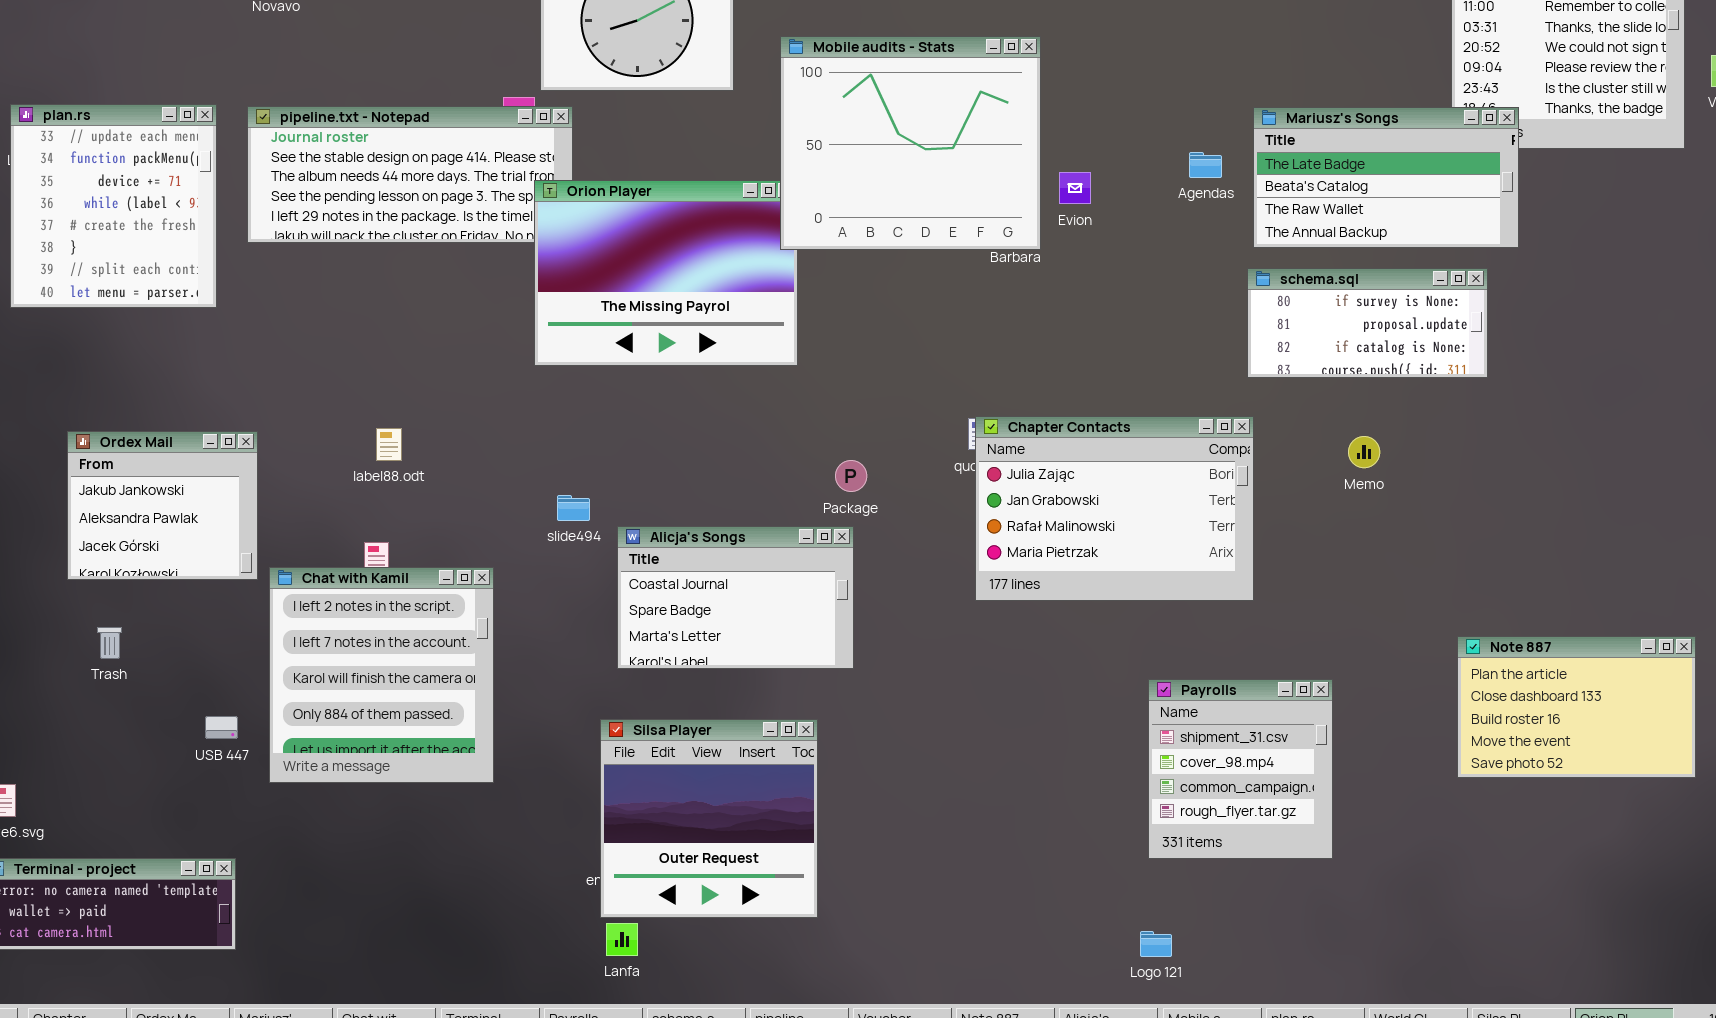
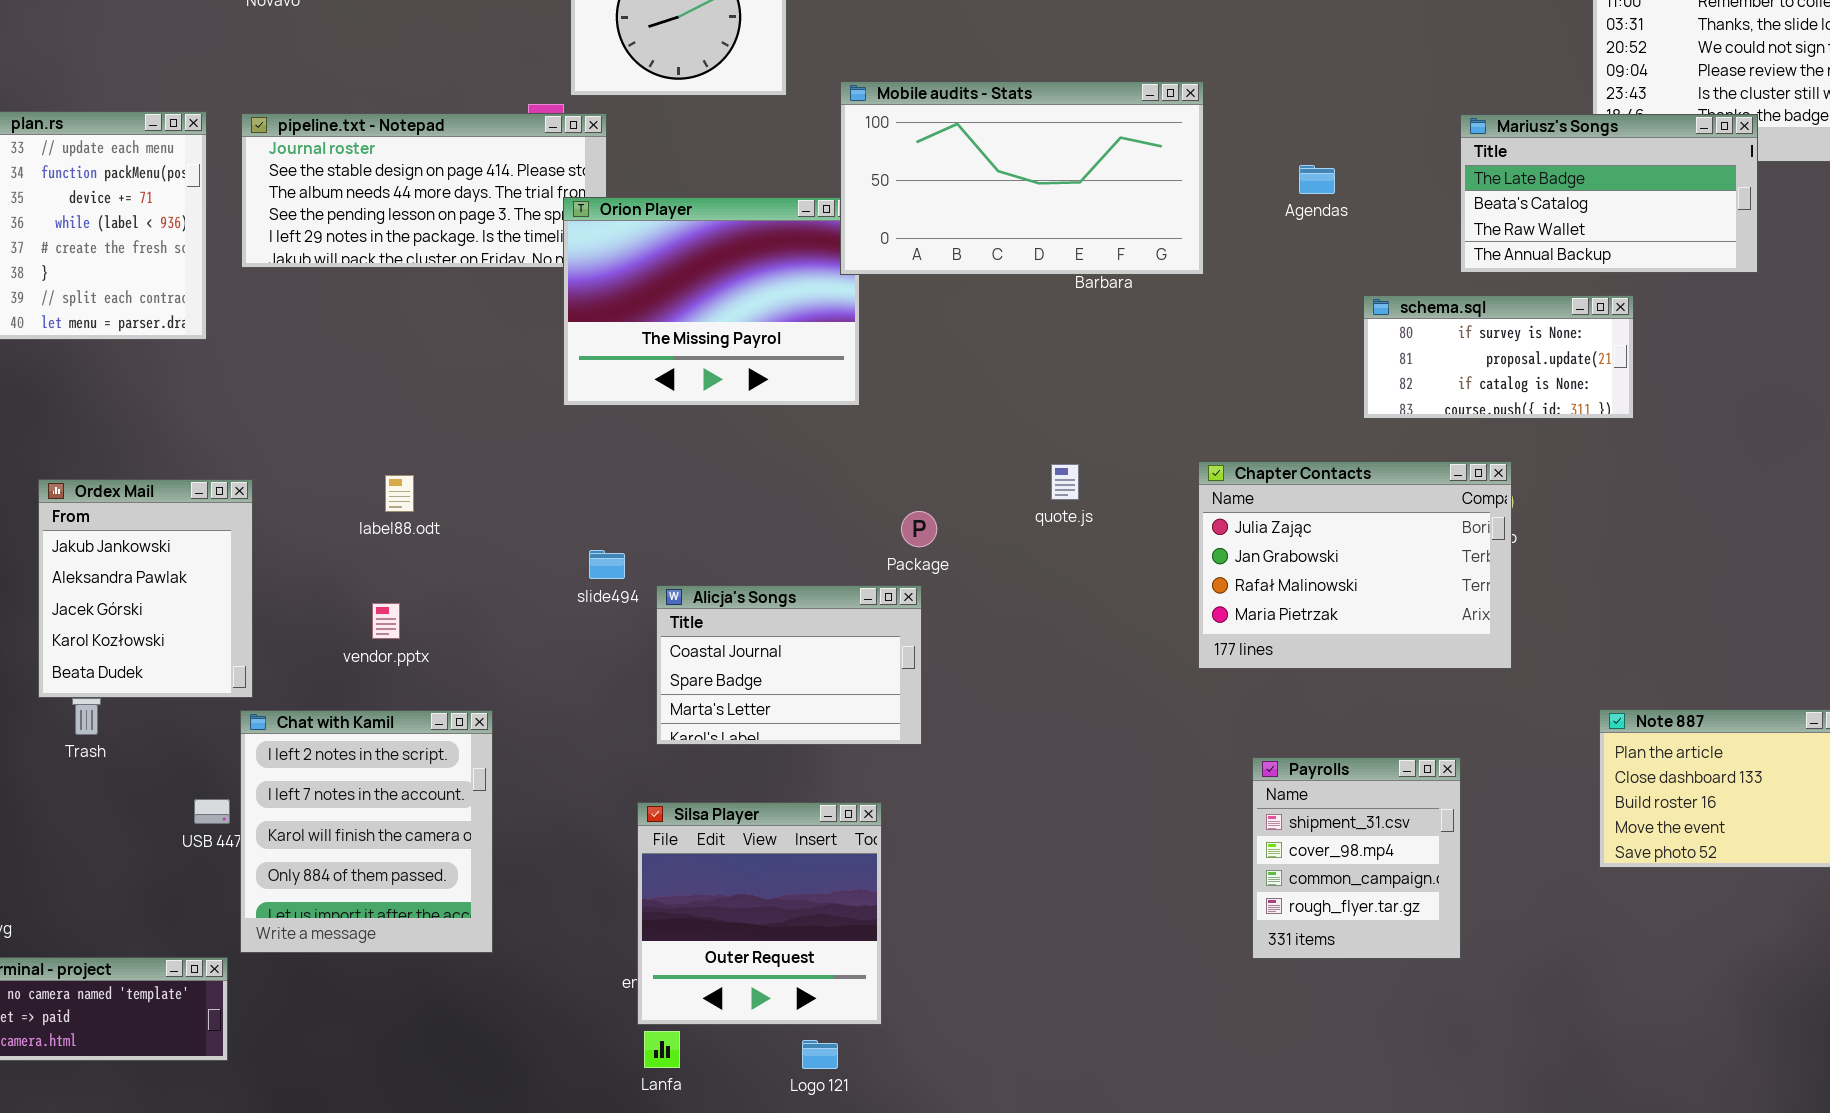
Mobile audits - Stats: [780,36,1041,250] -> [840,81,1204,275], resized
Mariusz's Songs: [1253,107,1519,248] -> [1460,114,1758,273], moved
Chapter Contacts: [975,416,1254,601] -> [1198,461,1512,669], moved
Ordex Mail: [67,431,258,580] -> [38,479,253,698], resized
Chat with Kamil: [269,567,494,783] -> [240,710,493,953], moved
Logo 121: [1140,931,1172,957] -> [802,1040,838,1069], moved

